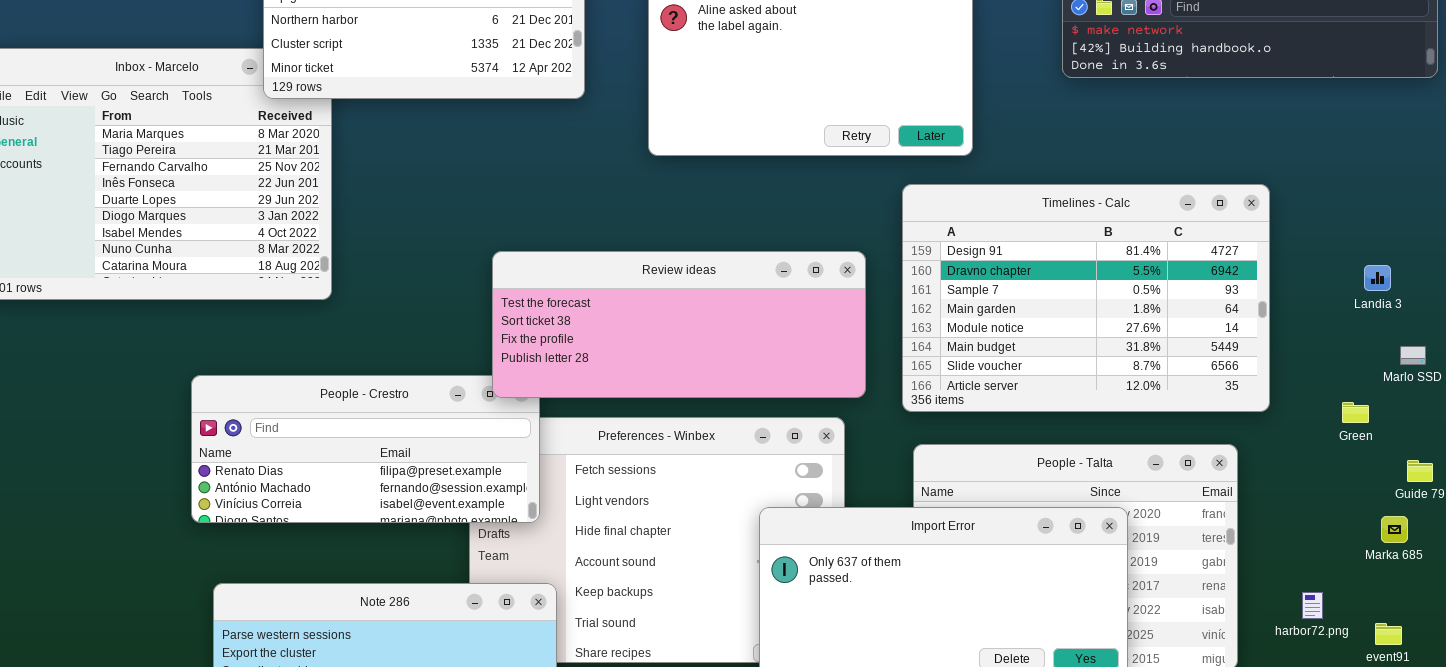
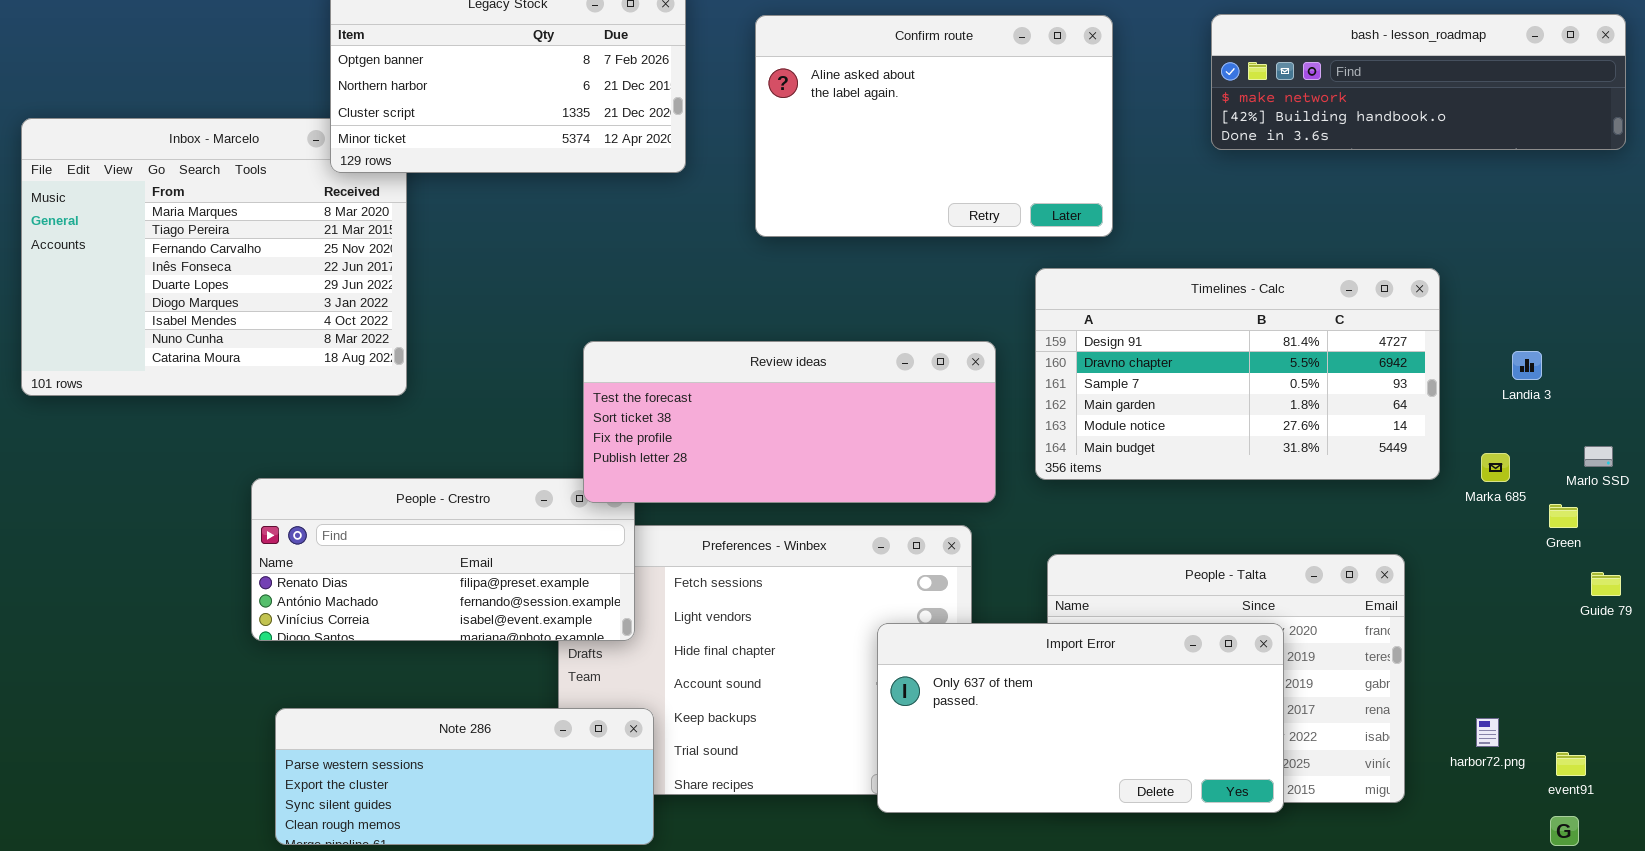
Timelines - Calc: [902,184,1270,412] -> [1035,268,1440,480], resized
Landia 3: [1364,265,1391,291] -> [1512,351,1542,380], moved
Green: [1342,402,1369,423] -> [1549,504,1578,528], moved
Marka 685: [1381,516,1408,543] -> [1481,453,1510,482], moved

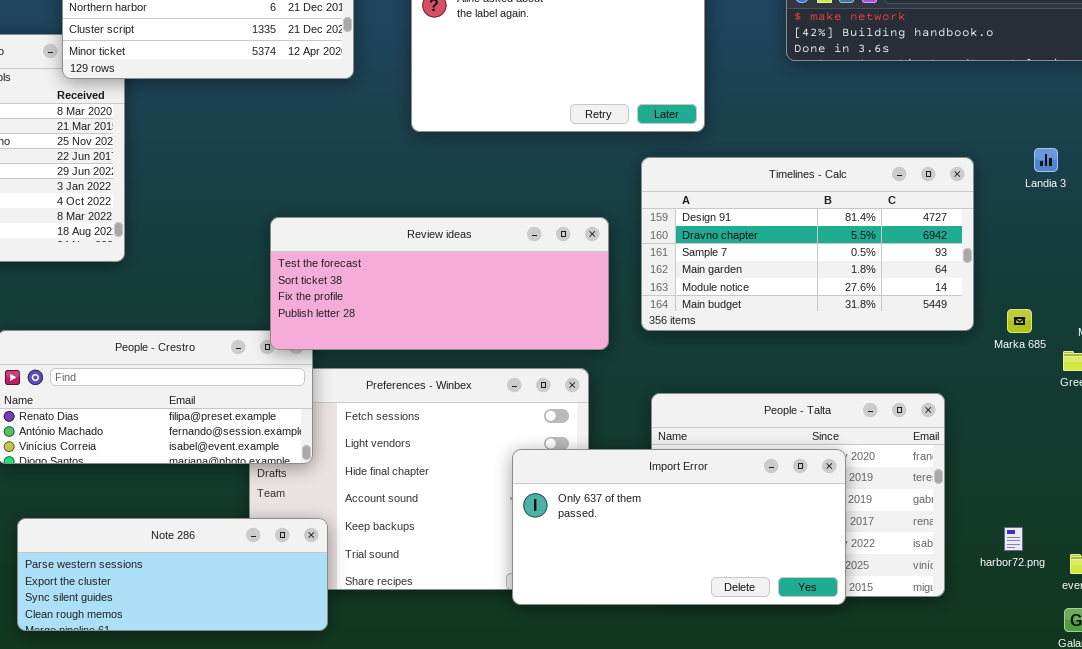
Landia 3: [1512,351,1542,380] -> [1034,148,1058,172], moved

